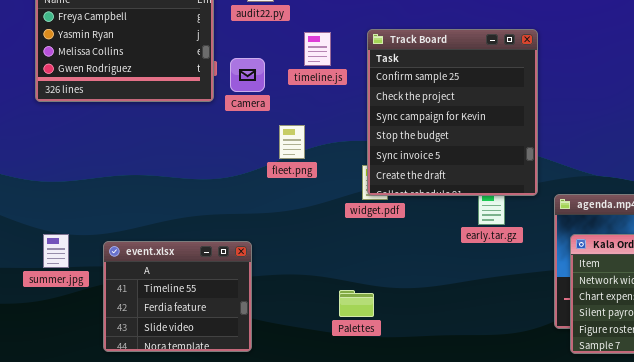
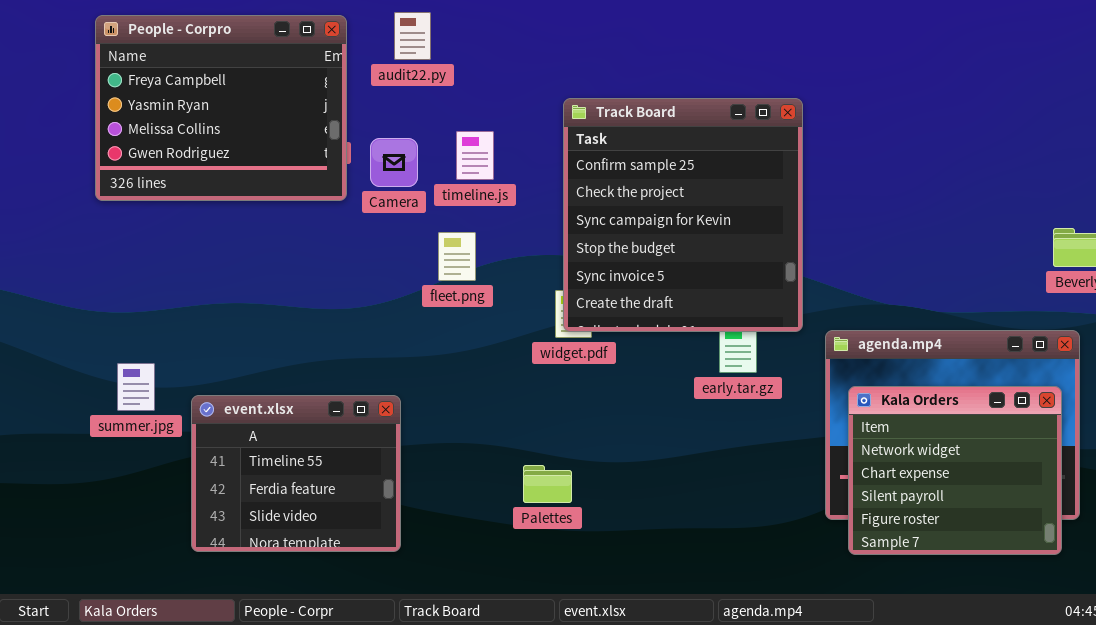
timeline.js: [304,32,331,66] -> [456,131,494,180], moved
summer.jpg: [43,234,69,268] -> [117,363,155,411], moved

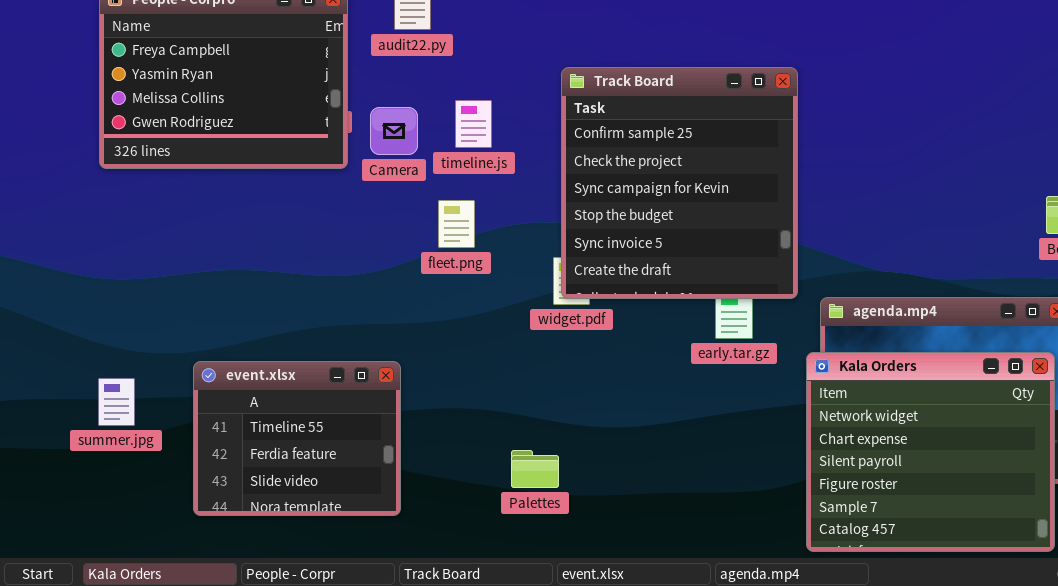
summer.jpg: [117,363,155,411] -> [98,378,135,426], moved
Kala Orders: [848,386,1062,555] -> [806,352,1055,552], resized
Palettes: [523,465,572,503] -> [511,450,559,488], moved

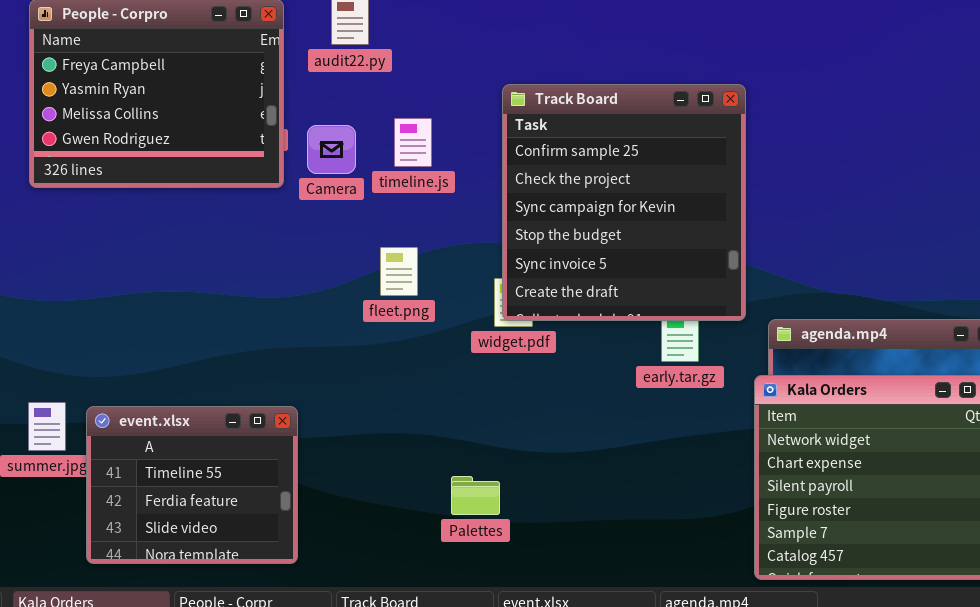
fleet.png: [438,200,475,248] -> [380,247,418,296], moved
event.xlsx: [193,361,401,516] -> [86,406,298,564], moved

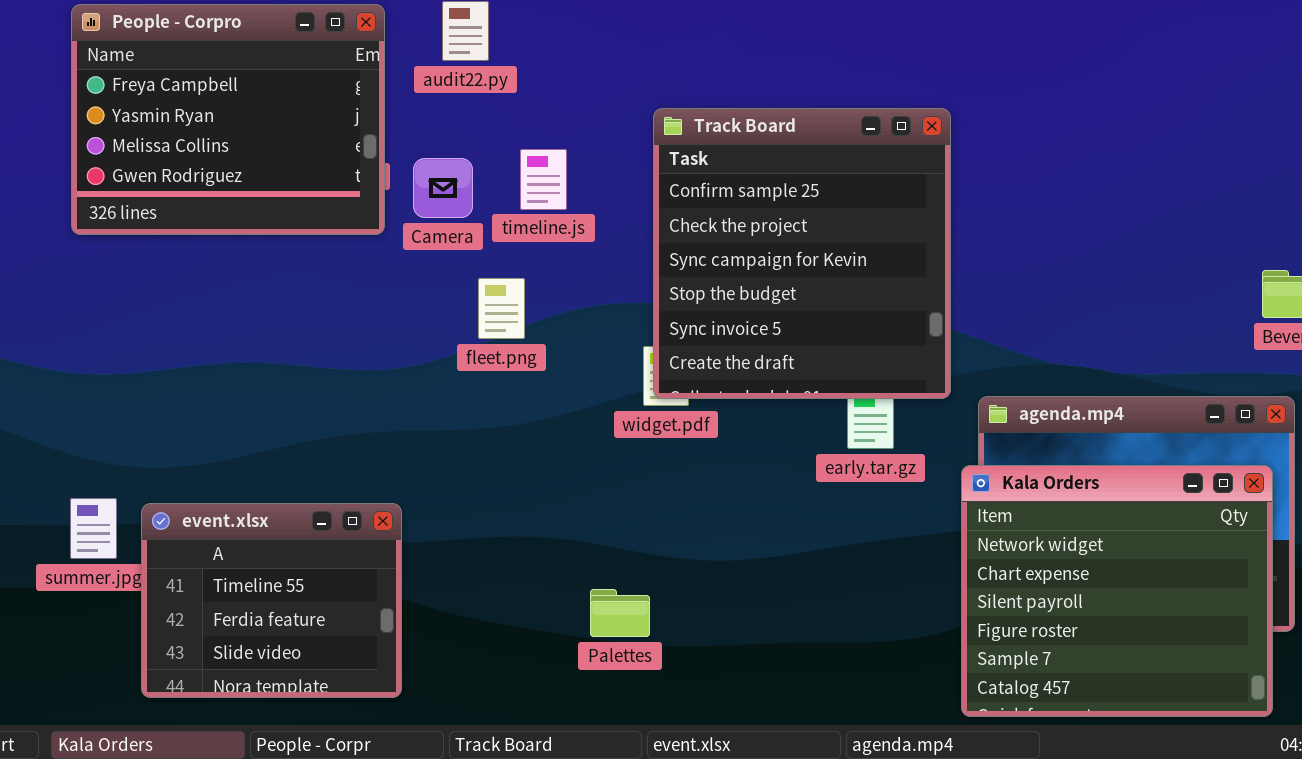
fleet.png: [380,247,418,296] -> [478,278,525,339], moved

